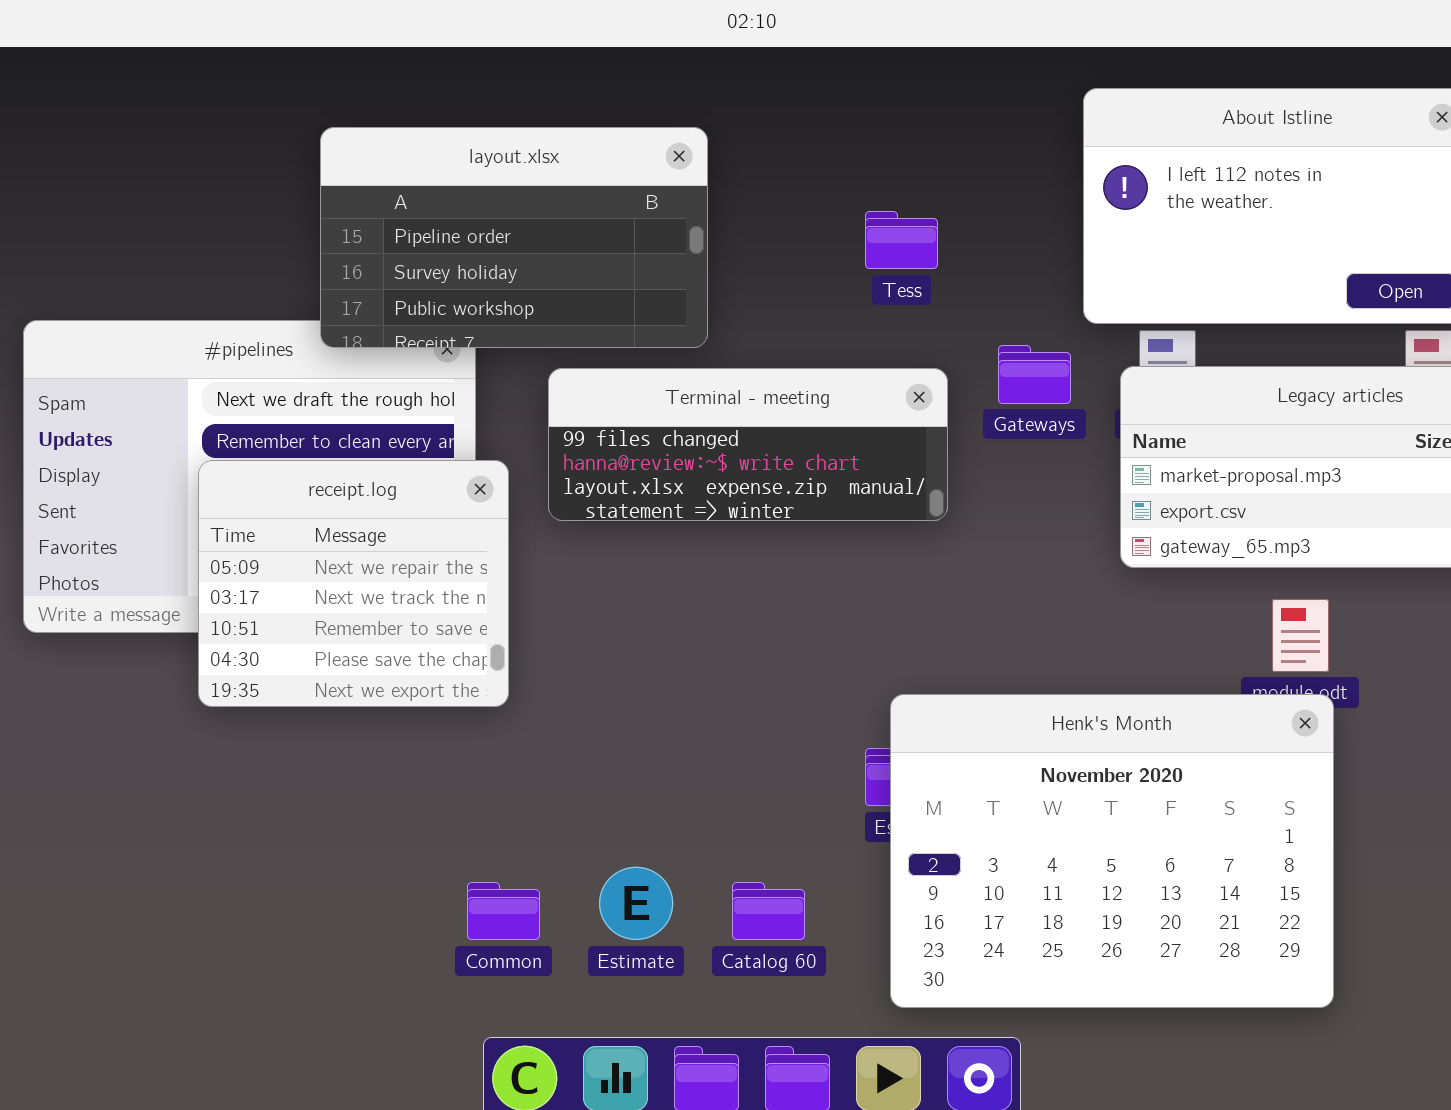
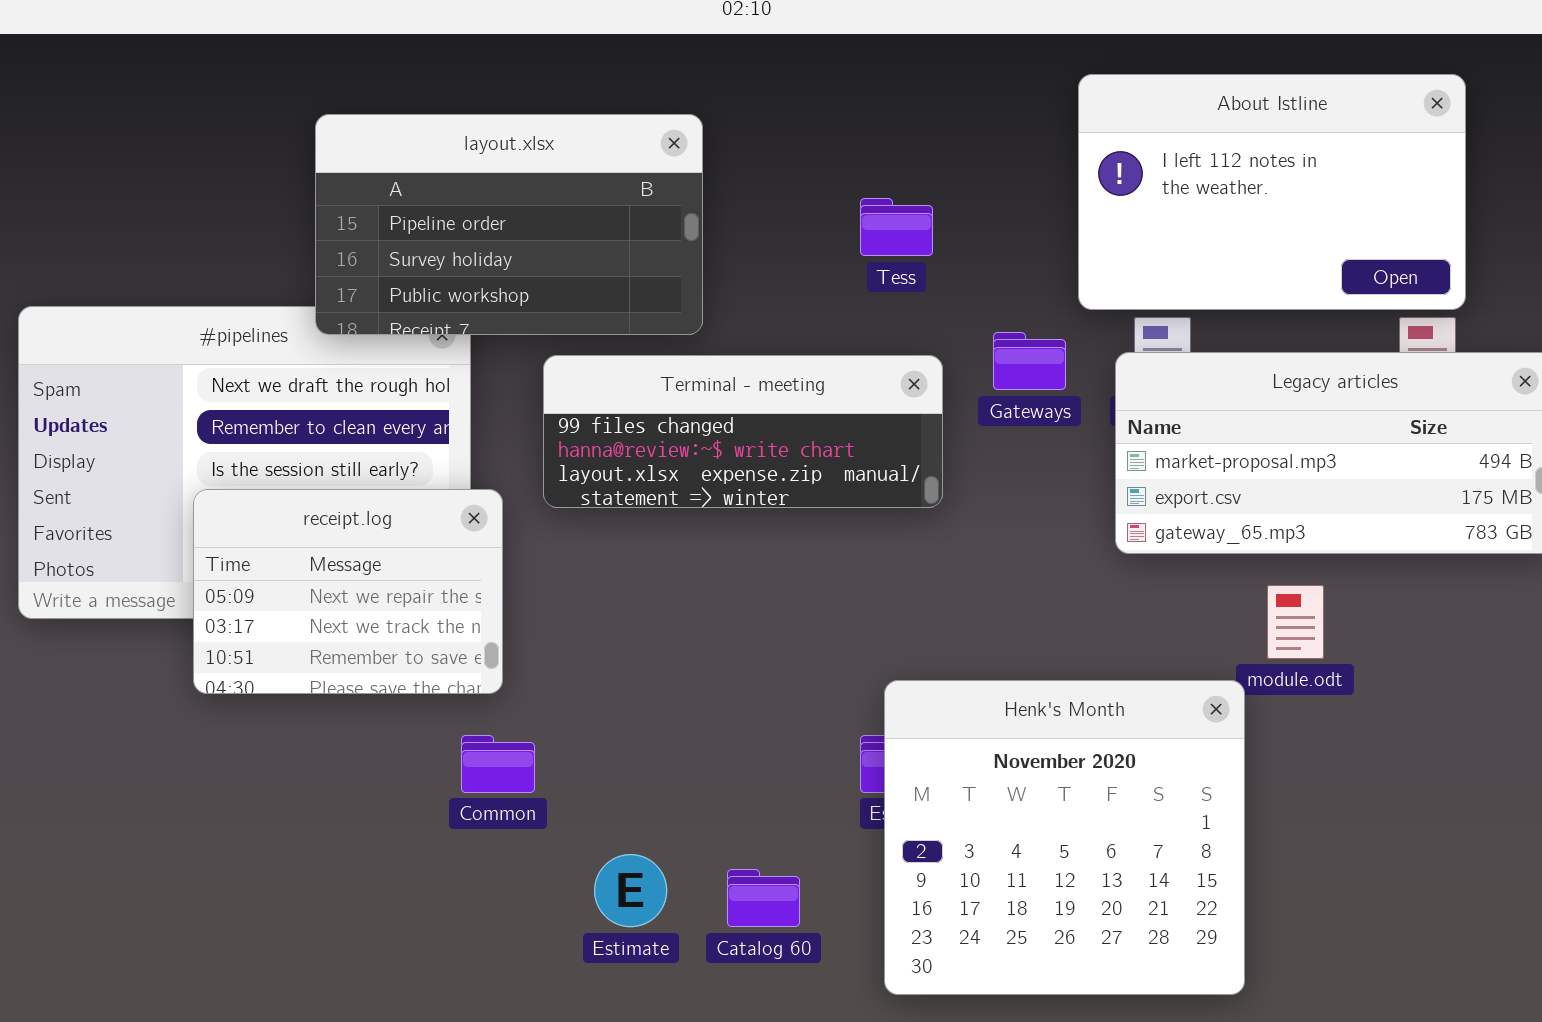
receipt.log: [198,460,509,707] -> [193,489,503,694], resized
Henk's Month: [890,694,1334,1008] -> [884,680,1245,995], resized
Common: [467,882,540,940] -> [461,735,535,793], moved

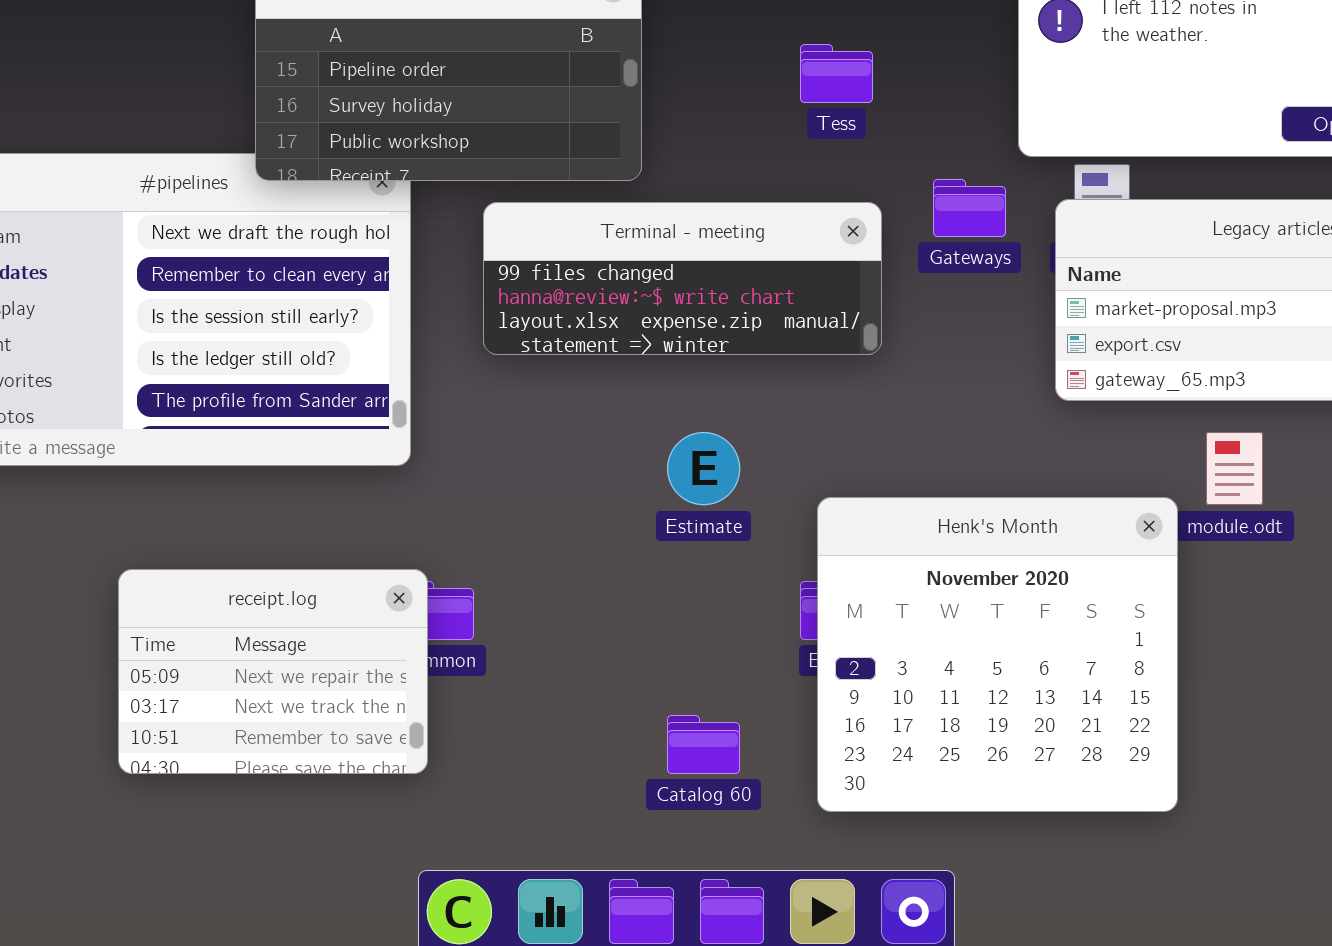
receipt.log: [193,489,503,694] -> [118,569,428,774], moved
Henk's Month: [884,680,1245,995] -> [817,497,1178,812], moved
Estimate: [594,854,667,927] -> [667,432,740,505], moved

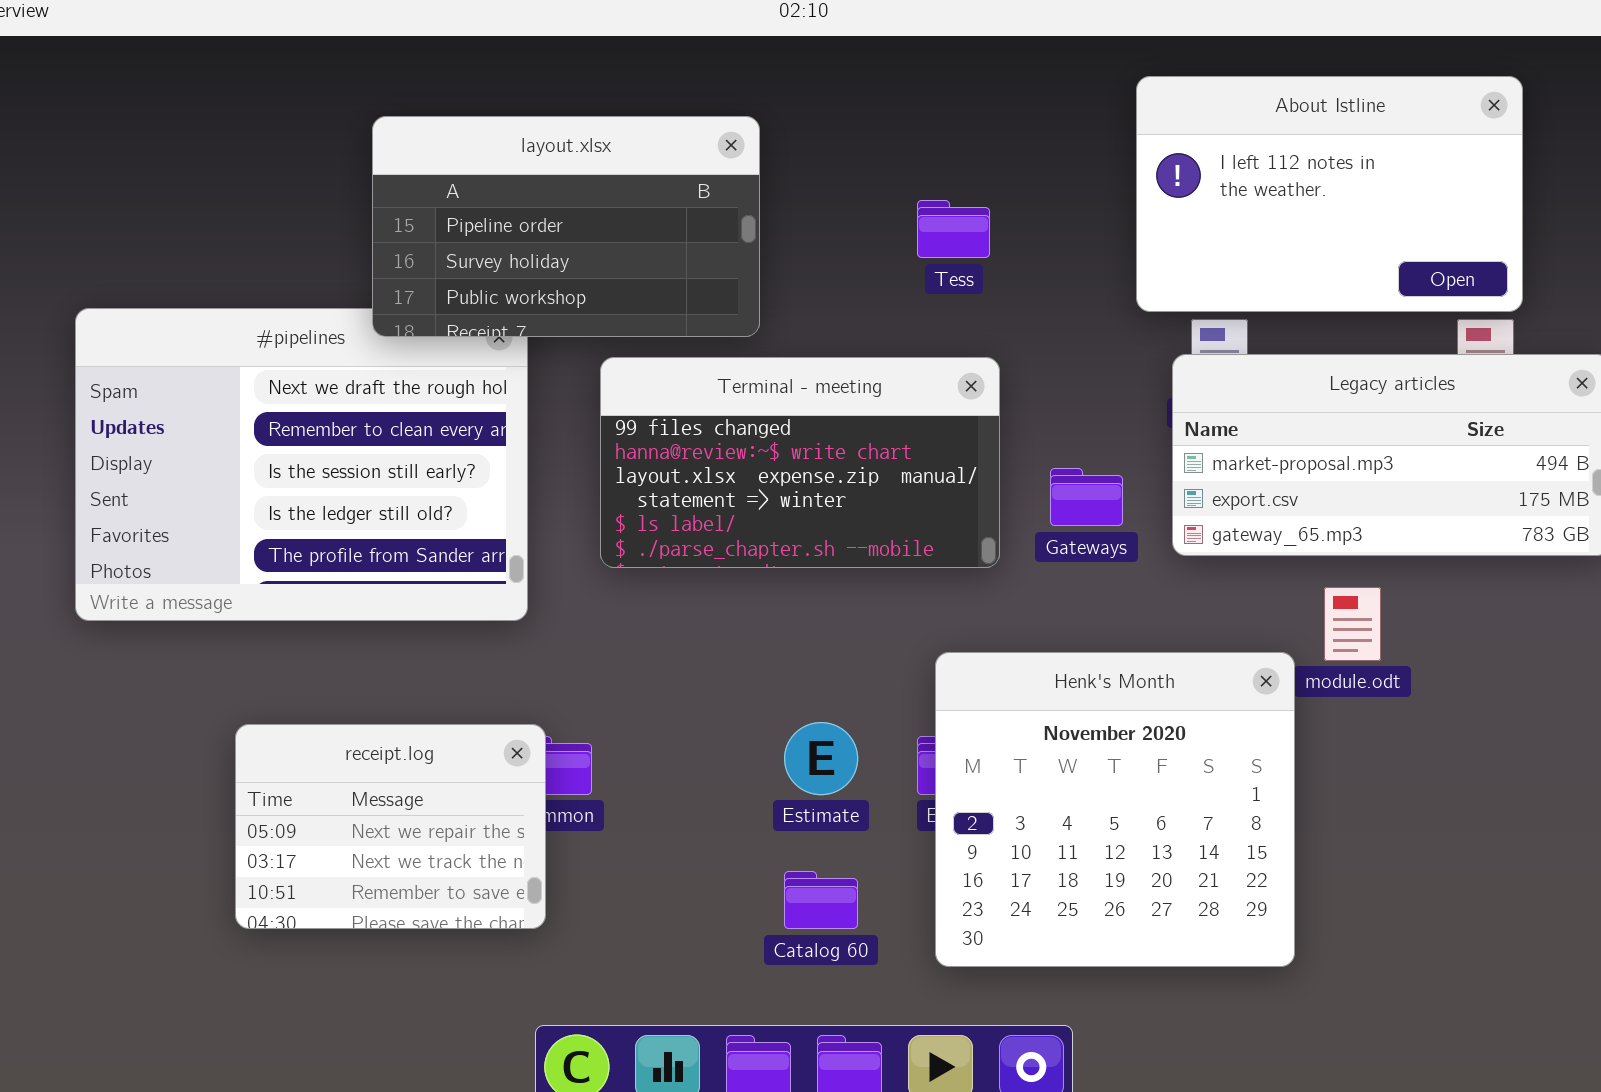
Gateways: [933,179,1006,237] -> [1050,468,1123,526], moved
Terminal - meeting: [483,202,882,355] -> [600,357,1000,568], resized
Estimate: [667,432,740,505] -> [784,722,858,795], moved

